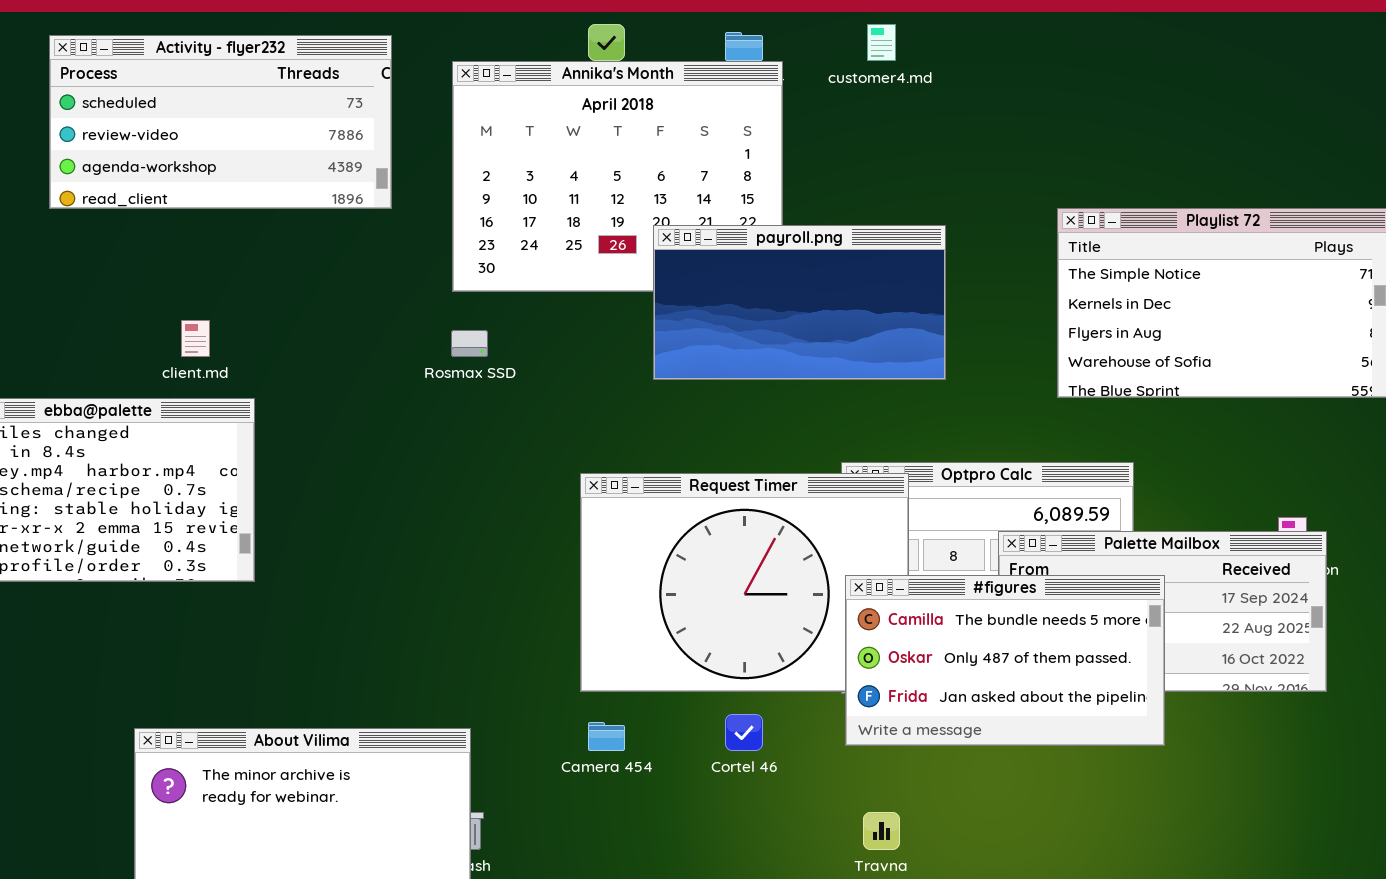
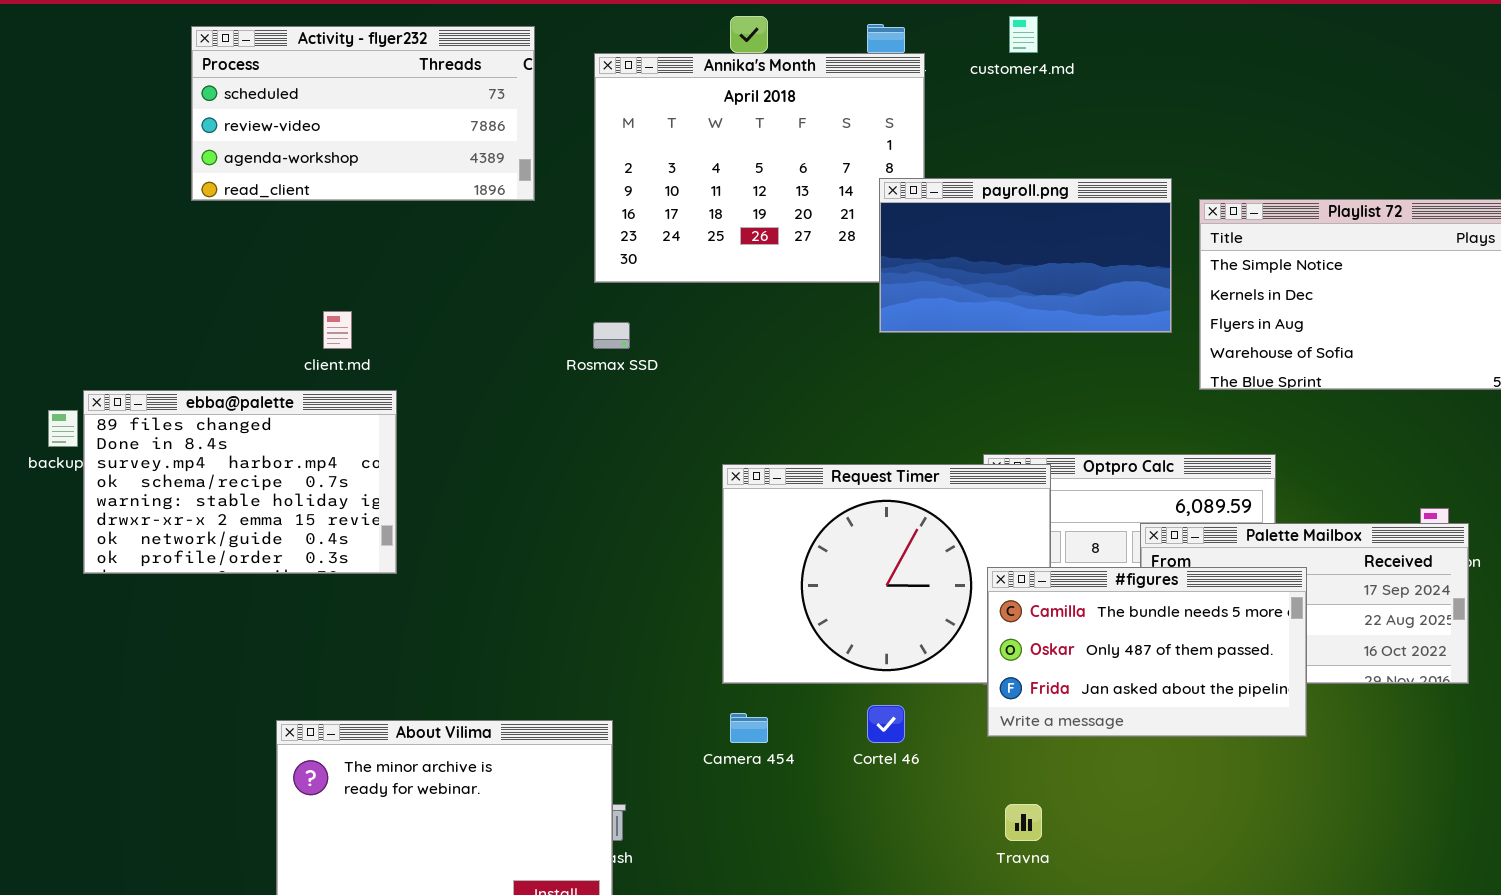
payroll.png: [653,225,946,380] -> [879,178,1172,333], moved

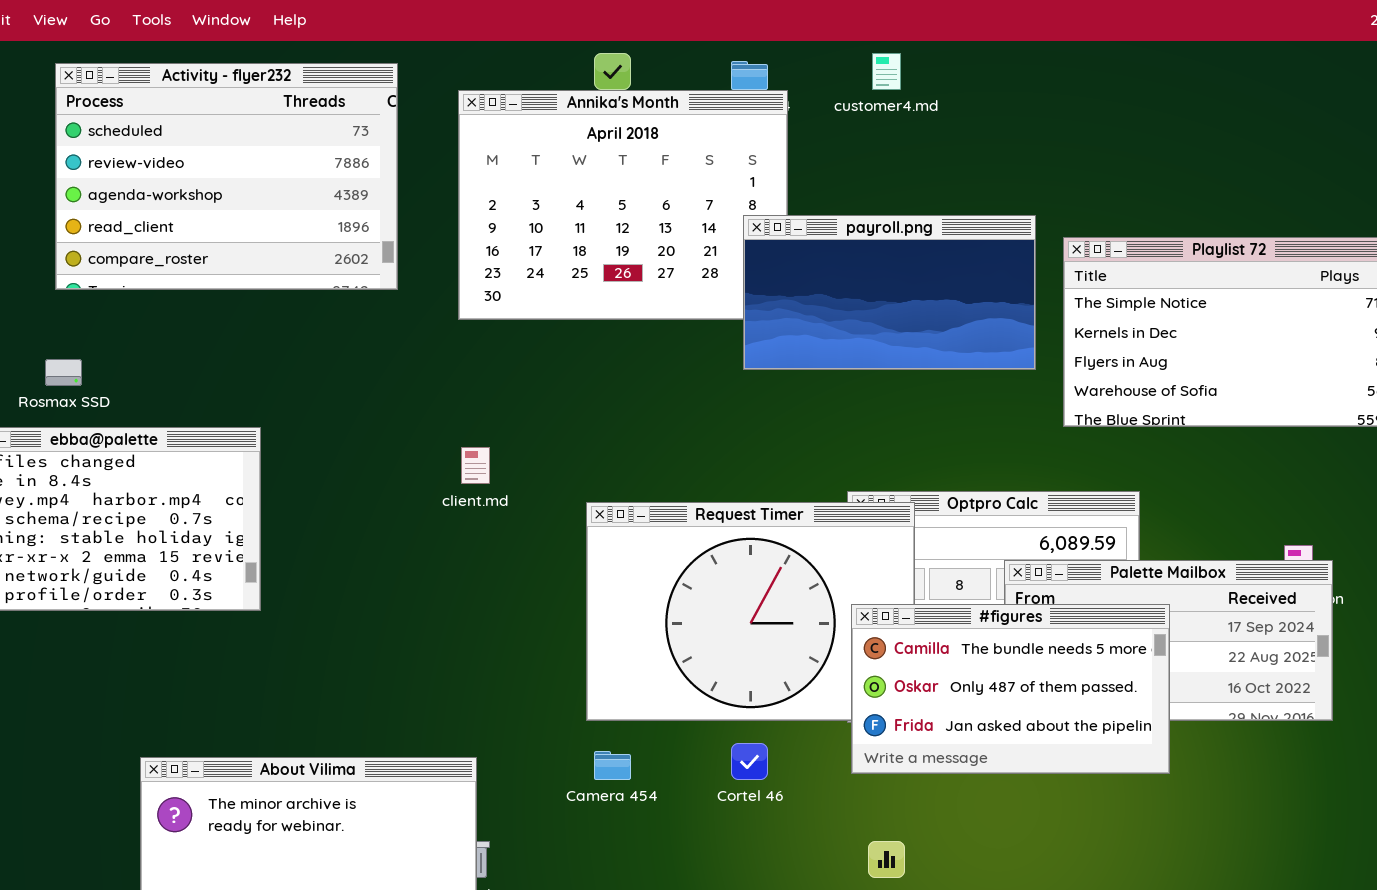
Activity - flyer232: [191,26,535,201] -> [55,63,398,290], resized
client.md: [323,311,352,349] -> [461,447,490,484], moved
Rosmax SSD: [593,322,630,349] -> [45,359,82,386], moved

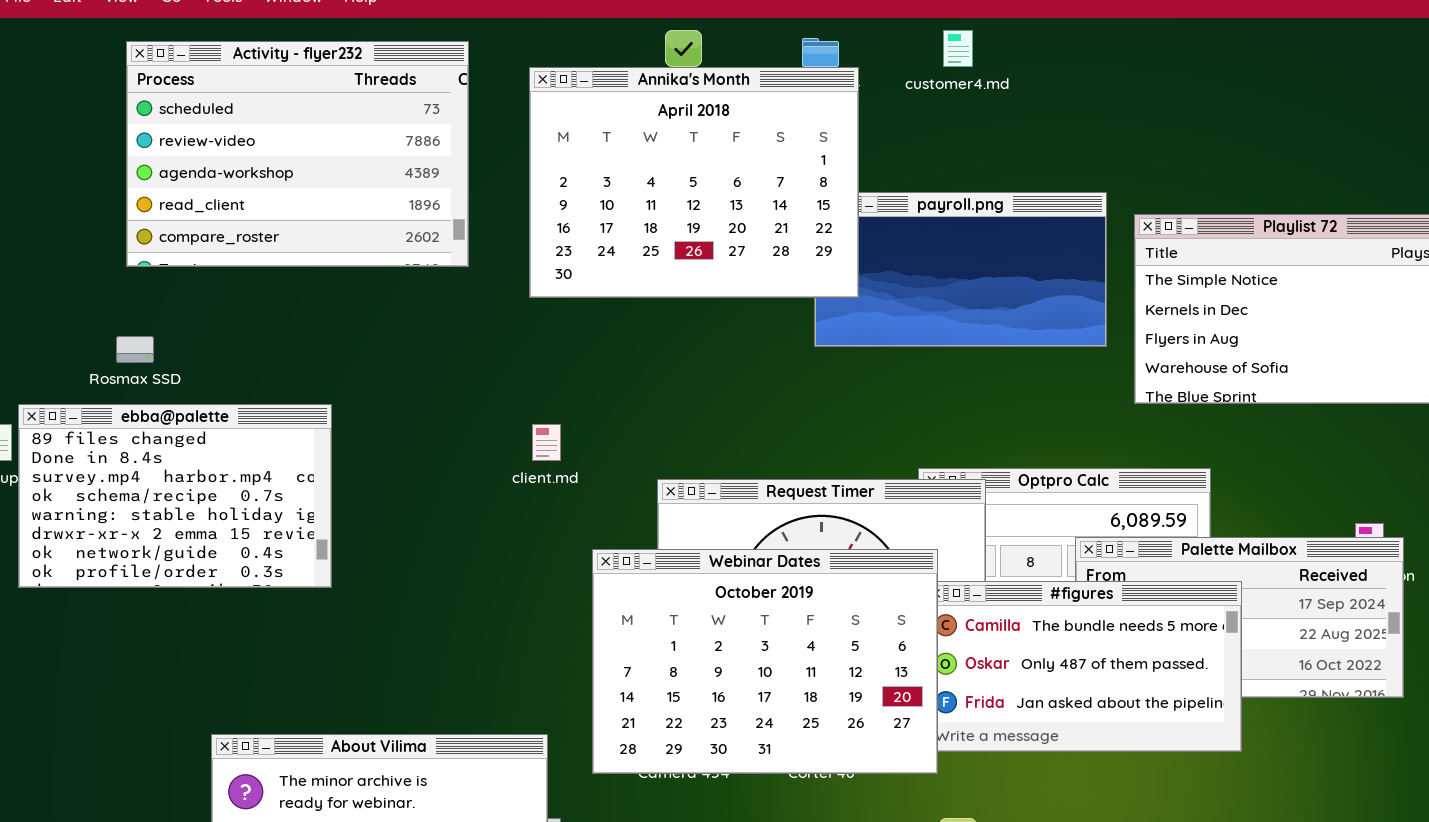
Annika's Month: [458,90,788,320] -> [529,67,859,298], raised
Webinar Dates: none -> [592,549,938,774], opened

